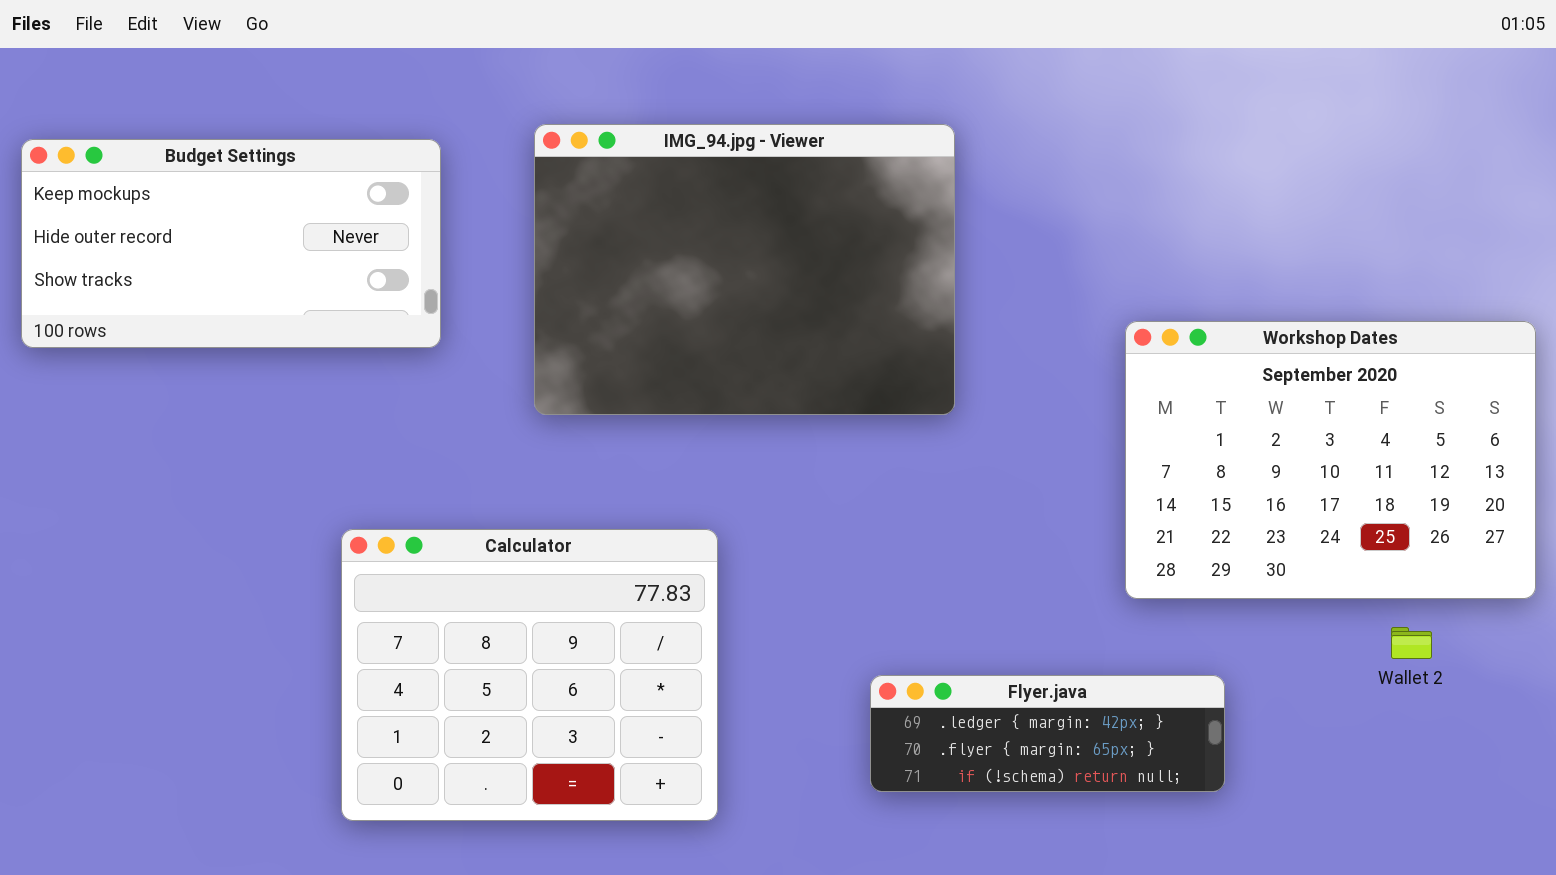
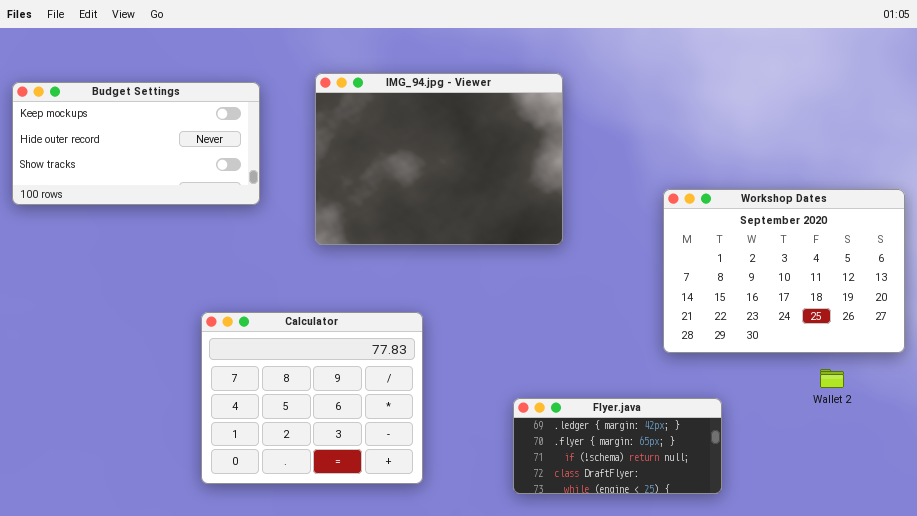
Flyer.java: [870,675,1225,792] -> [513,398,722,494], resized

